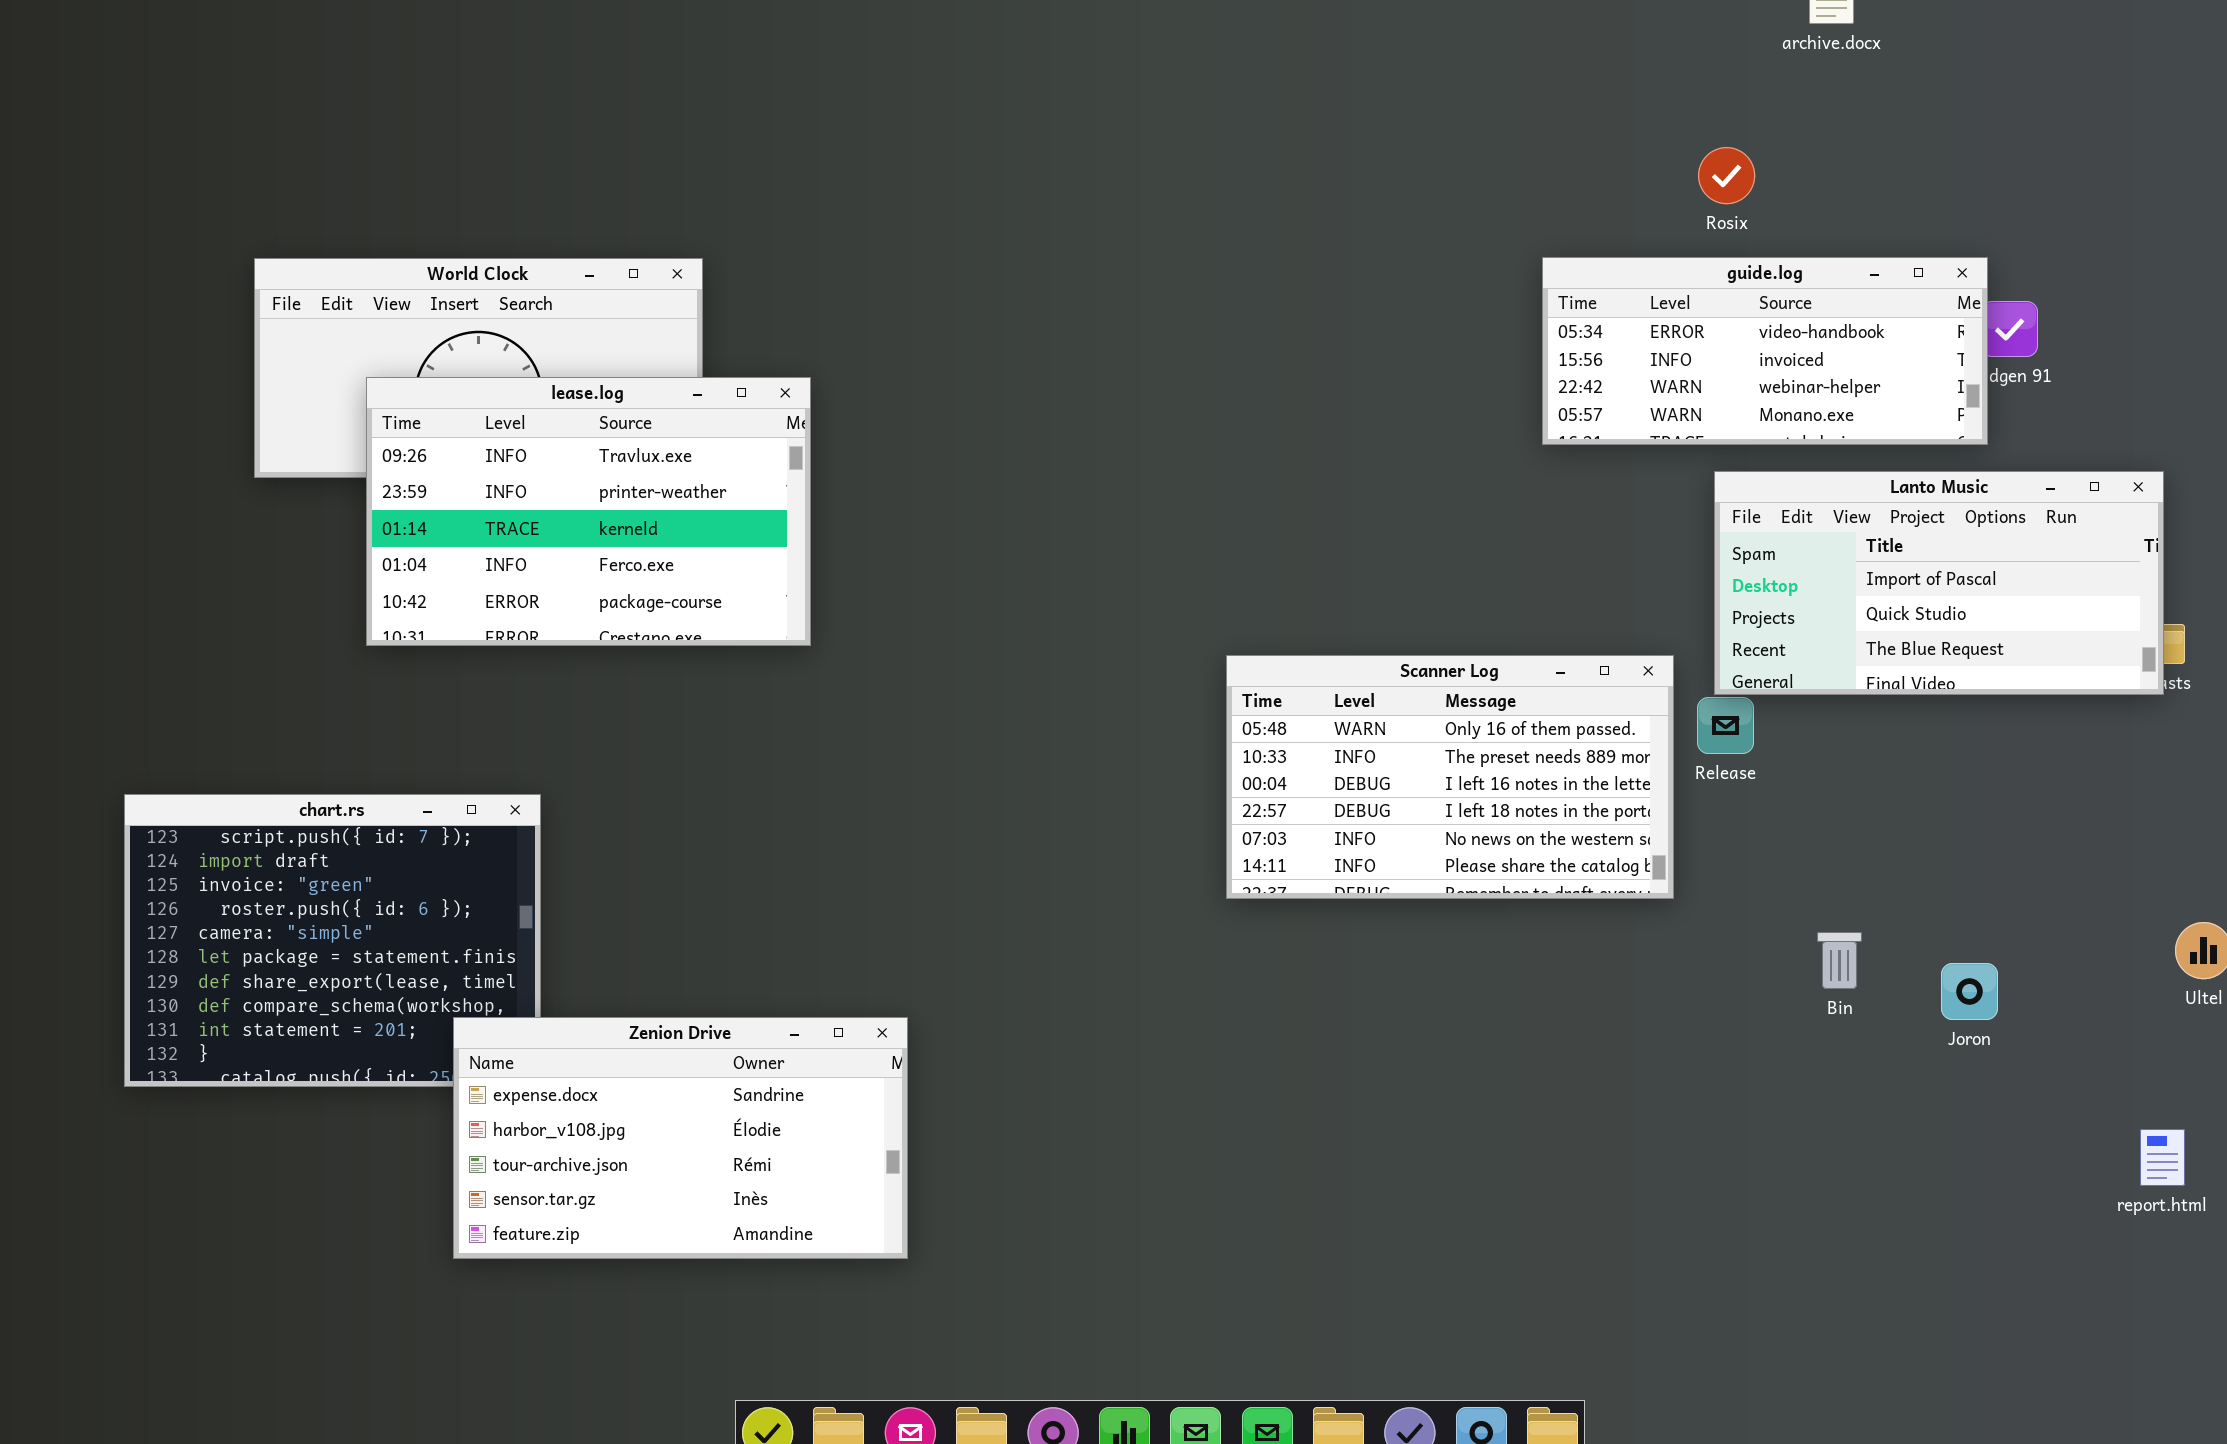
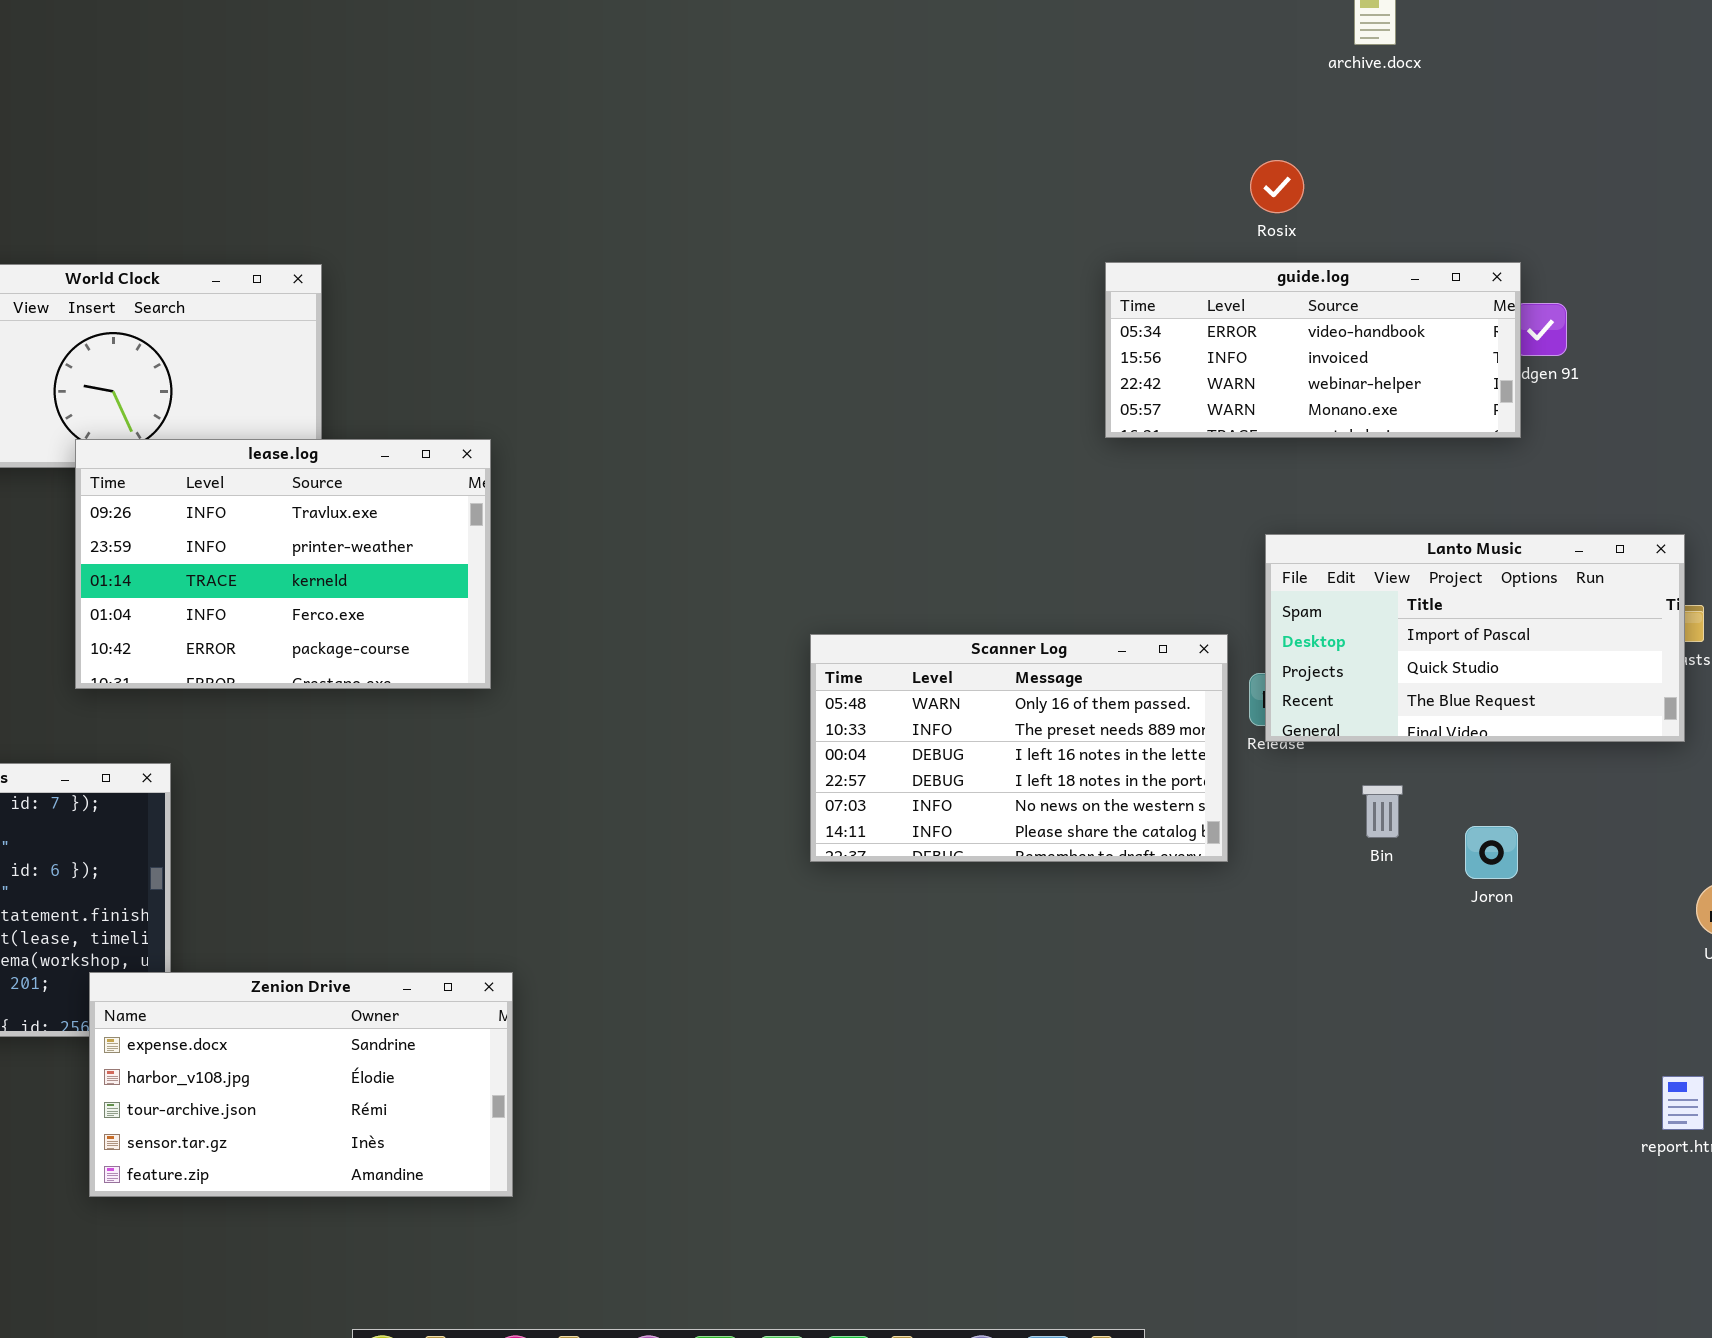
lease.log: [366,377,811,646] -> [75,439,491,689], moved
Lanto Music: [1714,471,2164,695] -> [1265,534,1685,742], moved
Bin: [1817,932,1862,989] -> [1362,785,1403,838], moved
Joron: [1941,963,1998,1020] -> [1465,826,1518,879], moved

